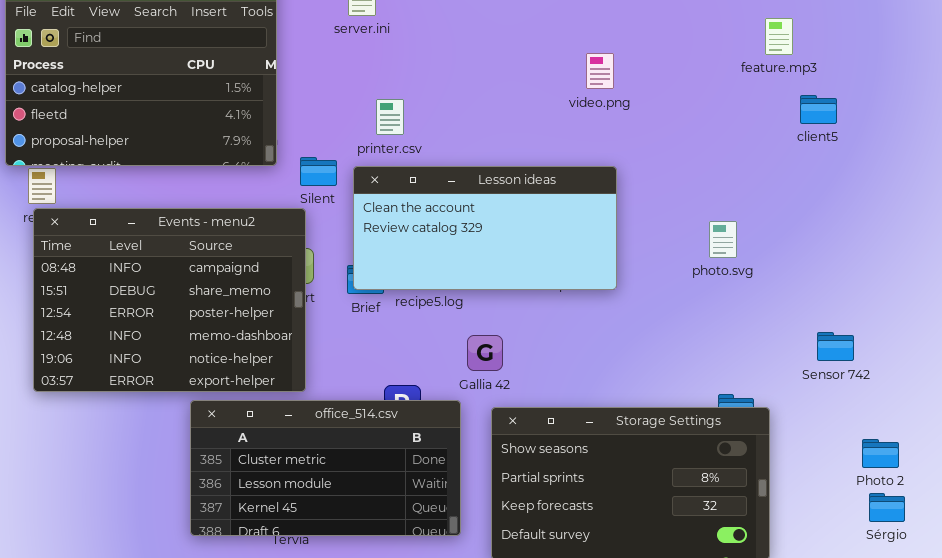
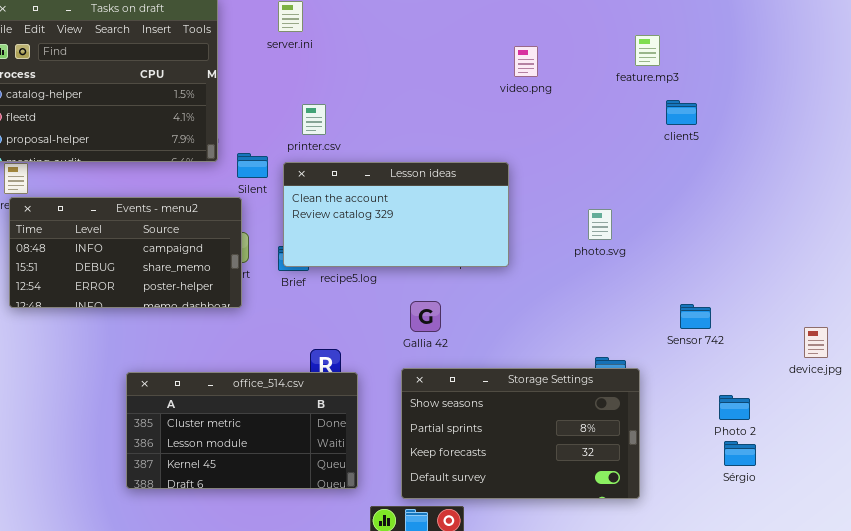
video.png: [586,53,614,89] -> [514,46,538,77], moved
Events - menu2: [33,208,306,392] -> [9,197,242,308], resized
Gallia 42: [467,335,503,371] -> [410,301,441,332], moved
office_514.csv: [190,400,461,536] -> [126,372,358,489], moved

